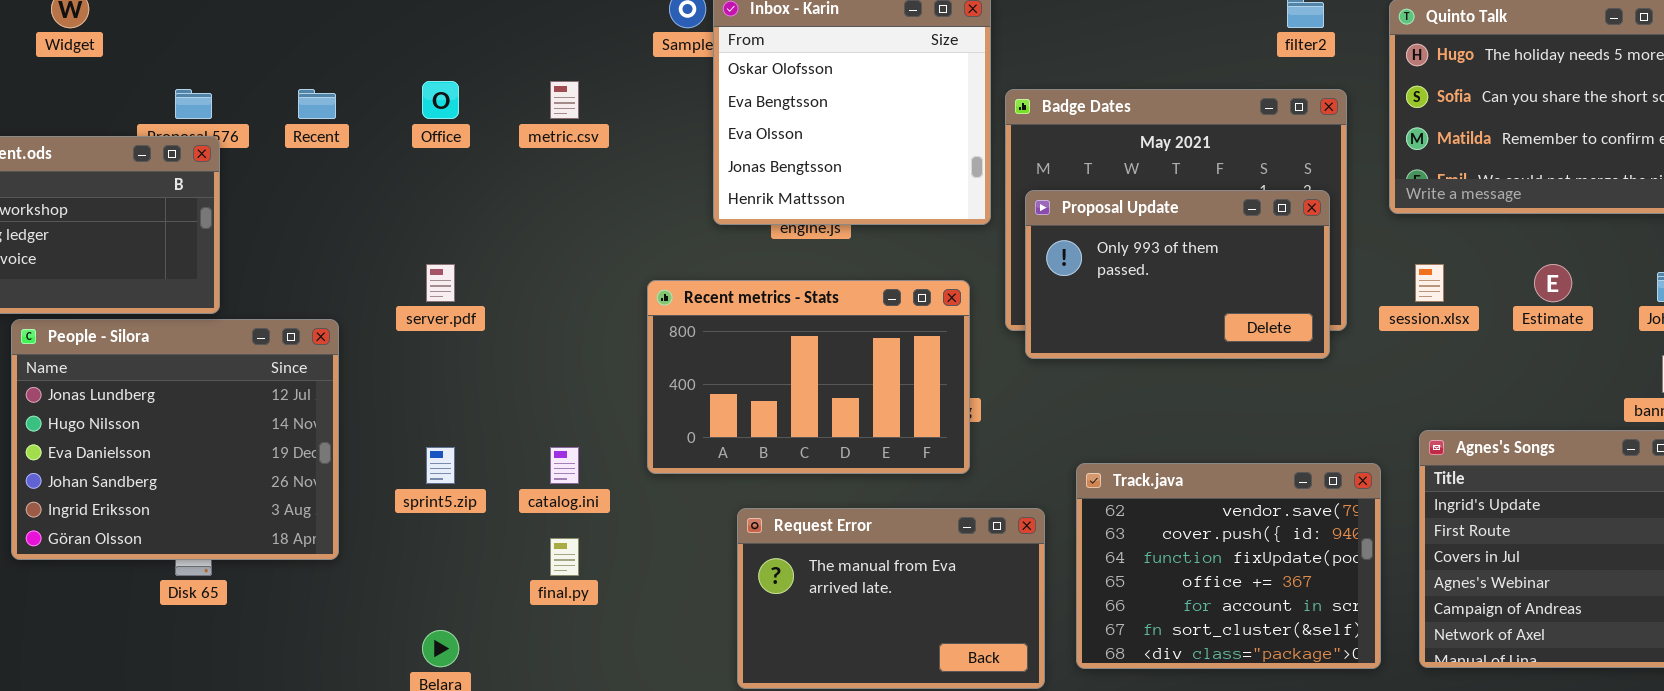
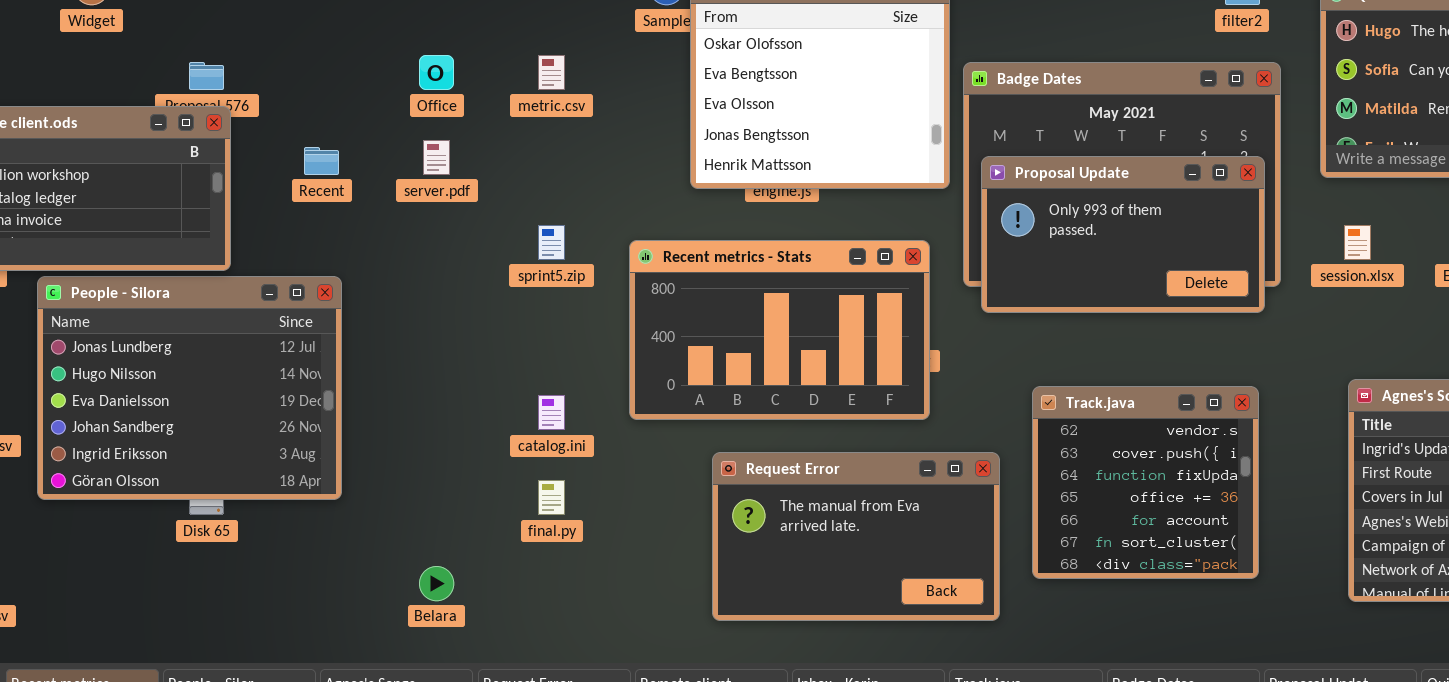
Recent: [298,89,336,119] -> [304,147,339,175], moved
server.pdf: [426,264,455,302] -> [423,140,450,175], moved
sprint5.zip: [426,447,455,484] -> [538,225,565,260], moved
Track.java: [1076,463,1381,669] -> [1032,386,1259,579], moved, resized

